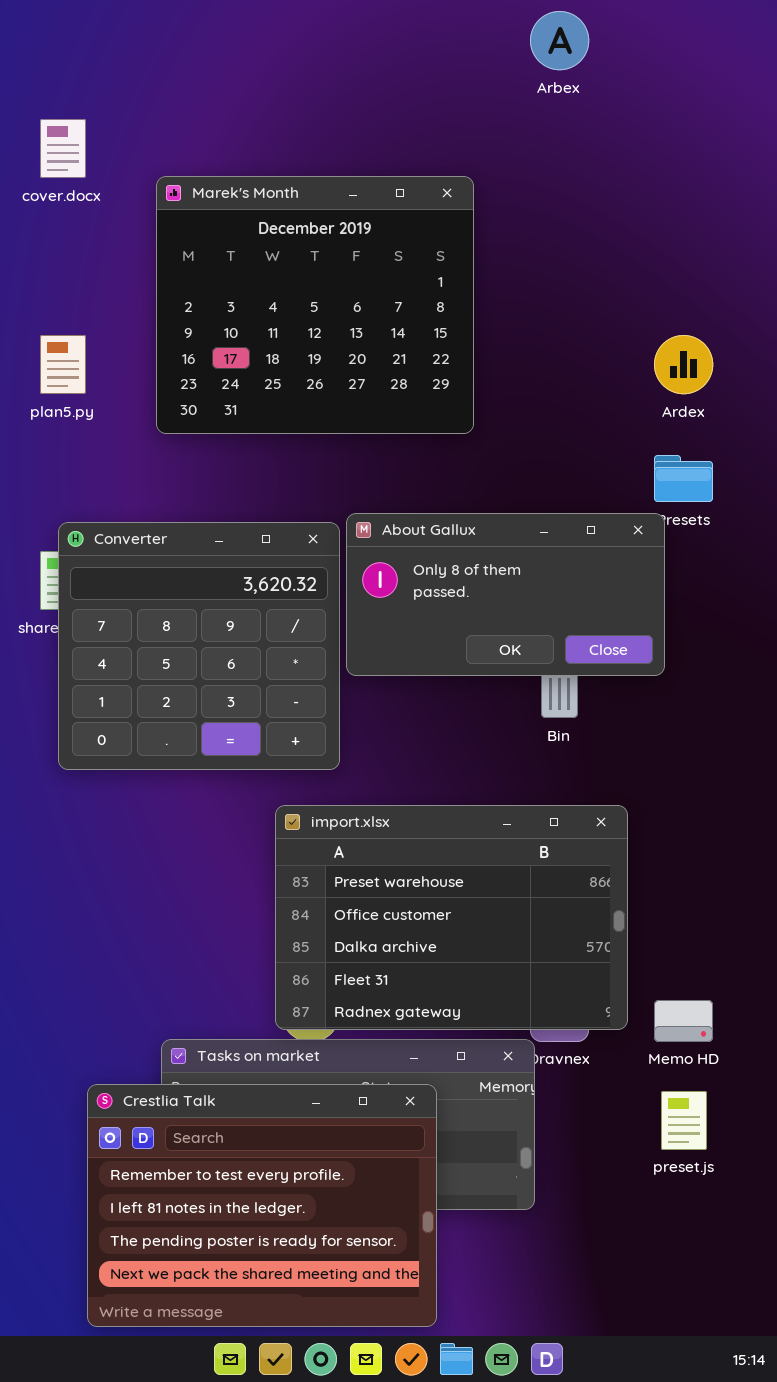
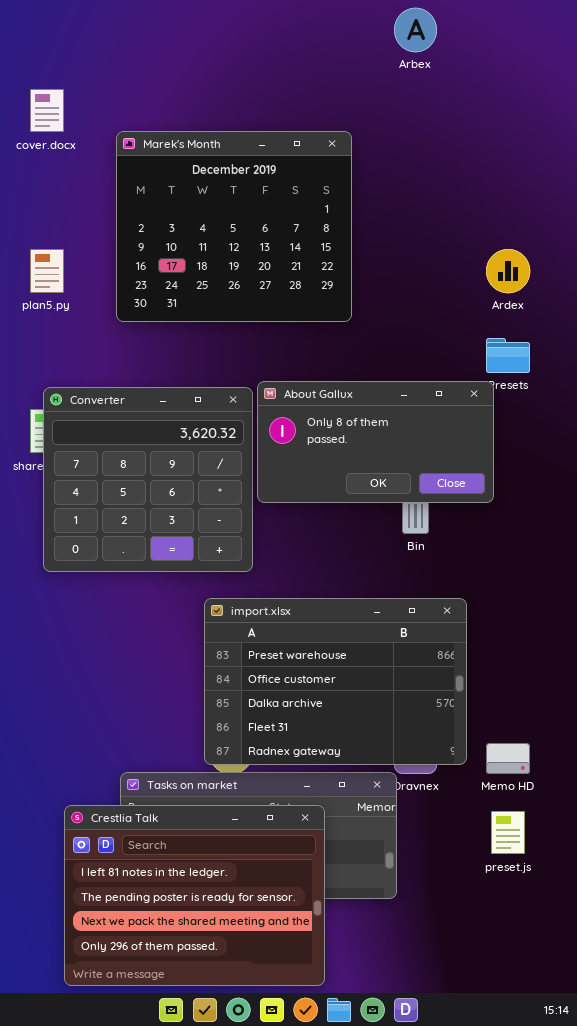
Crestlia Talk: [87,1084,437,1327] -> [64,805,325,986], scrolled down 1 row

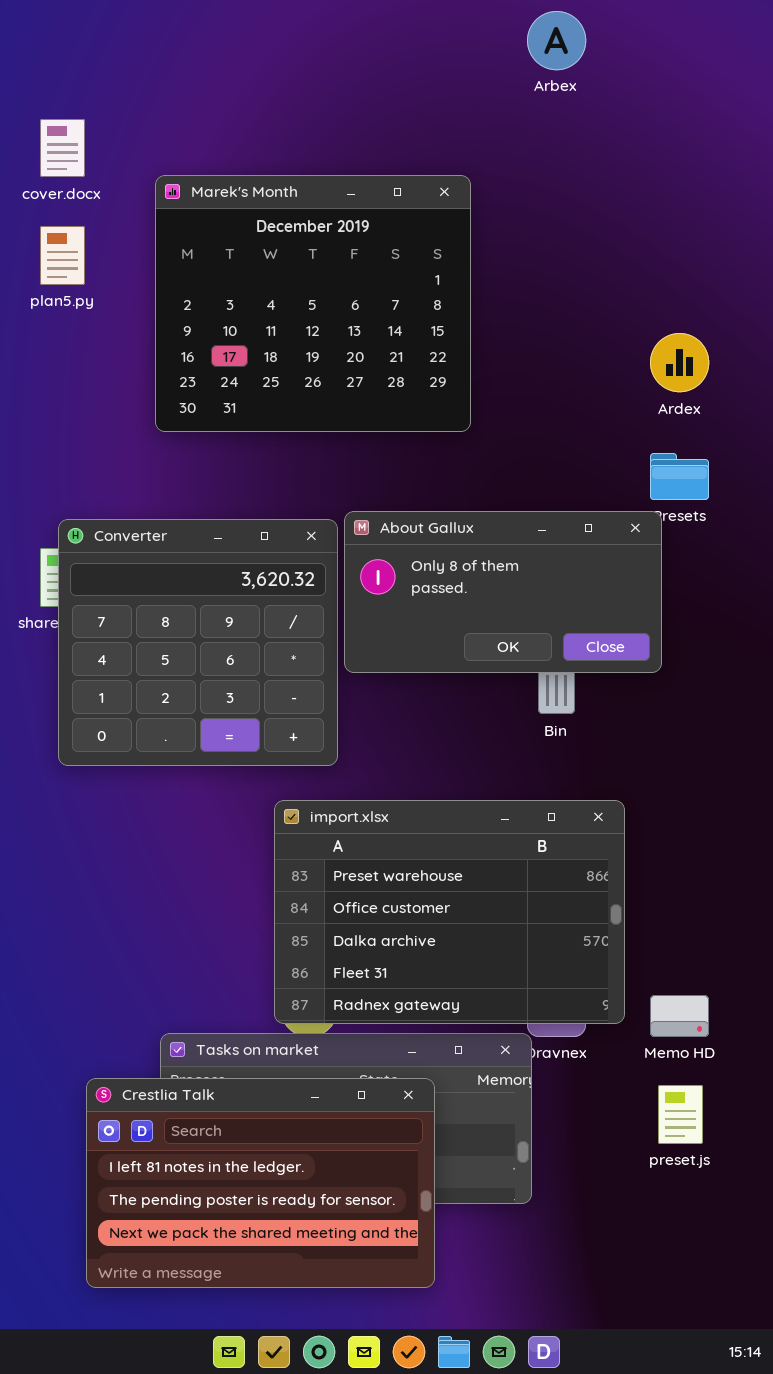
plan5.py: [30,249,64,293] -> [40,226,85,285], moved
Crestlia Talk: [64,805,325,986] -> [86,1078,435,1288], resized

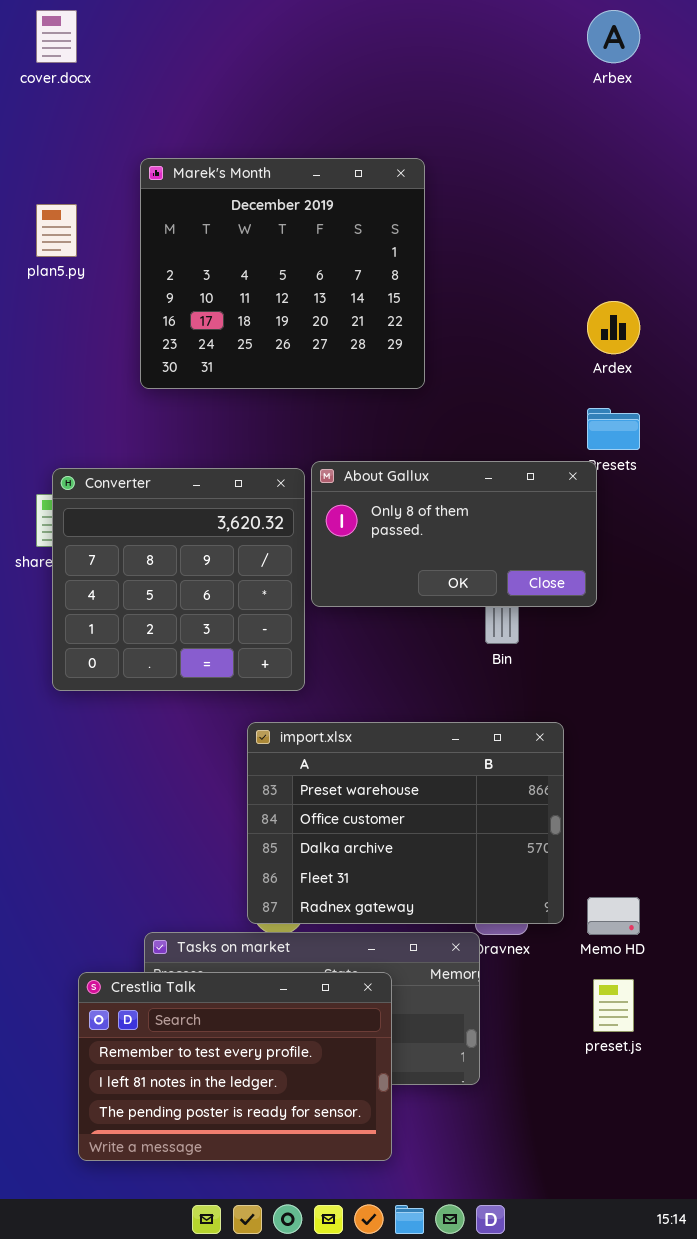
Arbex: [527,11,586,70] -> [587,10,640,63], moved
cover.docx: [40,119,85,177] -> [36,10,77,63], moved
Crestlia Talk: [86,1078,435,1288] -> [78,972,392,1161], scrolled up 1 row

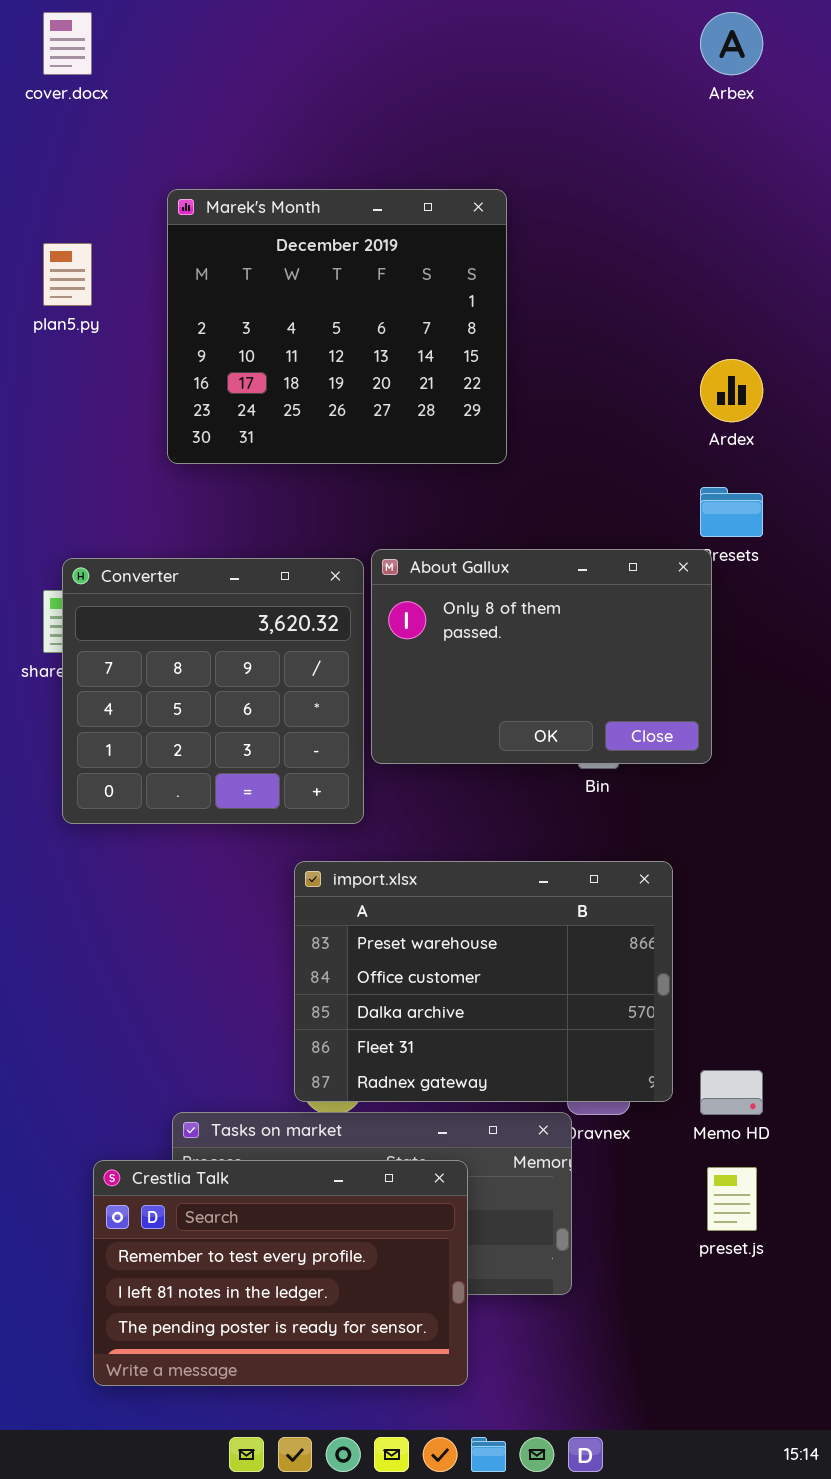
About Gallux: [311,461,597,607] -> [371,549,712,764], resized

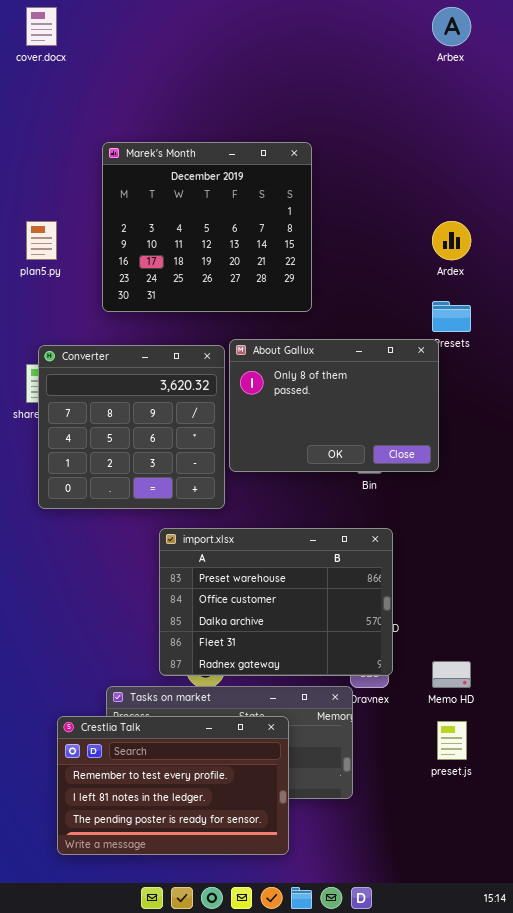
Marek's Month: [167,189,507,464] -> [102,142,312,312], moved
plan5.py: [43,243,92,306] -> [26,221,57,260], moved
import.xlsx: [294,861,673,1102] -> [159,528,393,676], moved

